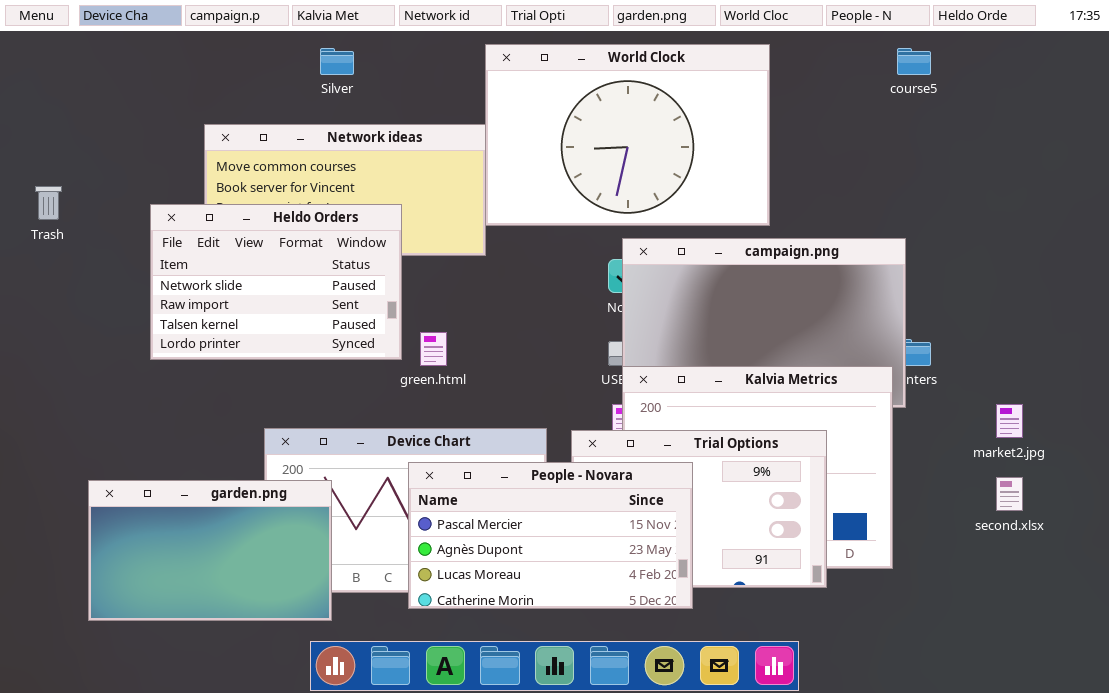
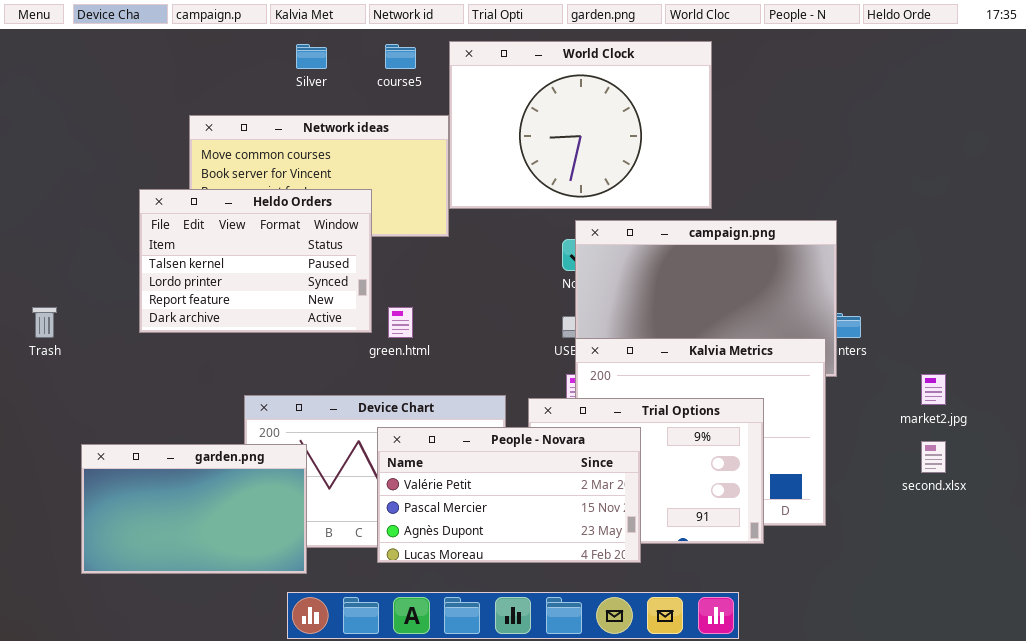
course5: [897,48,931,75] -> [385,44,416,69], moved
Trash: [35,186,62,220] -> [32,307,57,338], moved
Heldo Orders: [150,204,402,360] -> [139,189,372,333], scrolled down 2 rows
People - Novara: [408,462,693,609] -> [377,427,641,563], scrolled up 1 row

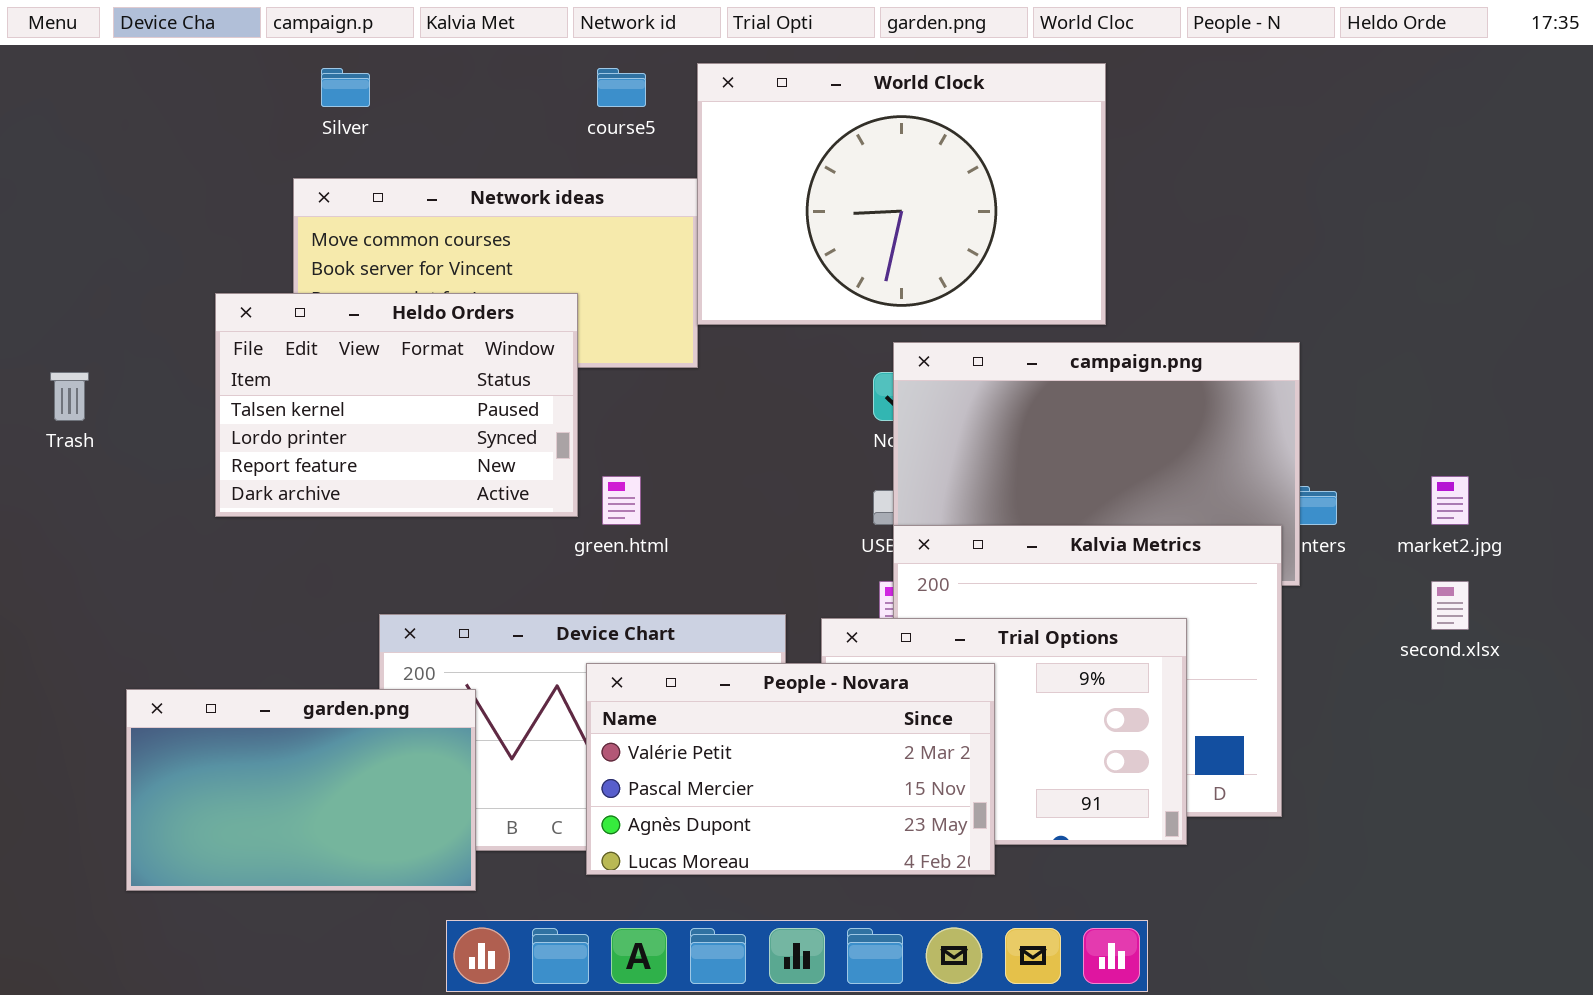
Silver: [296,44,327,69] -> [321,68,370,107], moved
Trash: [32,307,57,338] -> [50,372,89,421], moved
market2.jpg: [921,374,946,405] -> [1431,476,1469,525], moved
second.xlsx: [921,441,946,473] -> [1431,581,1469,630], moved

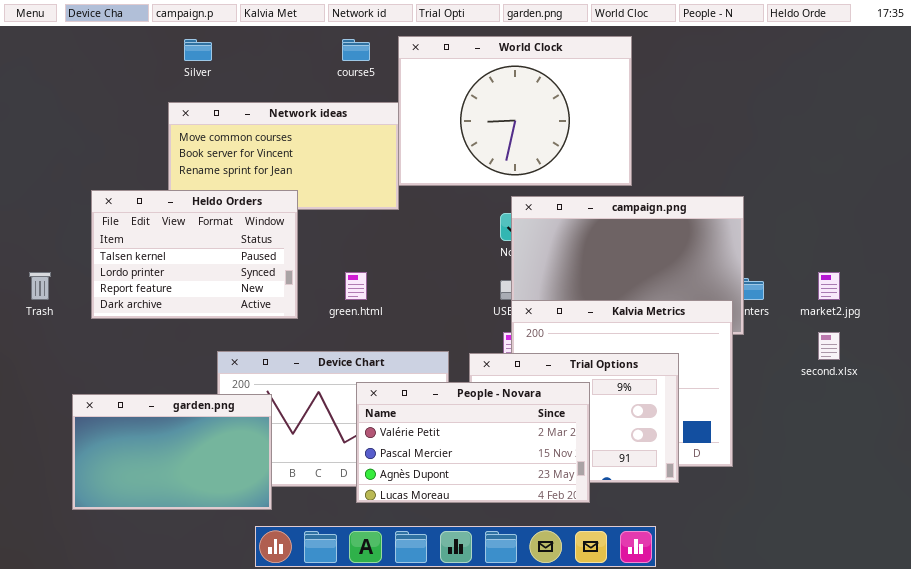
Heldo Orders: [215,293,578,517] -> [91,190,298,319], moved
Trash: [50,372,89,421] -> [29,272,51,300], moved
People - Novara: [586,663,995,875] -> [356,382,590,503], moved

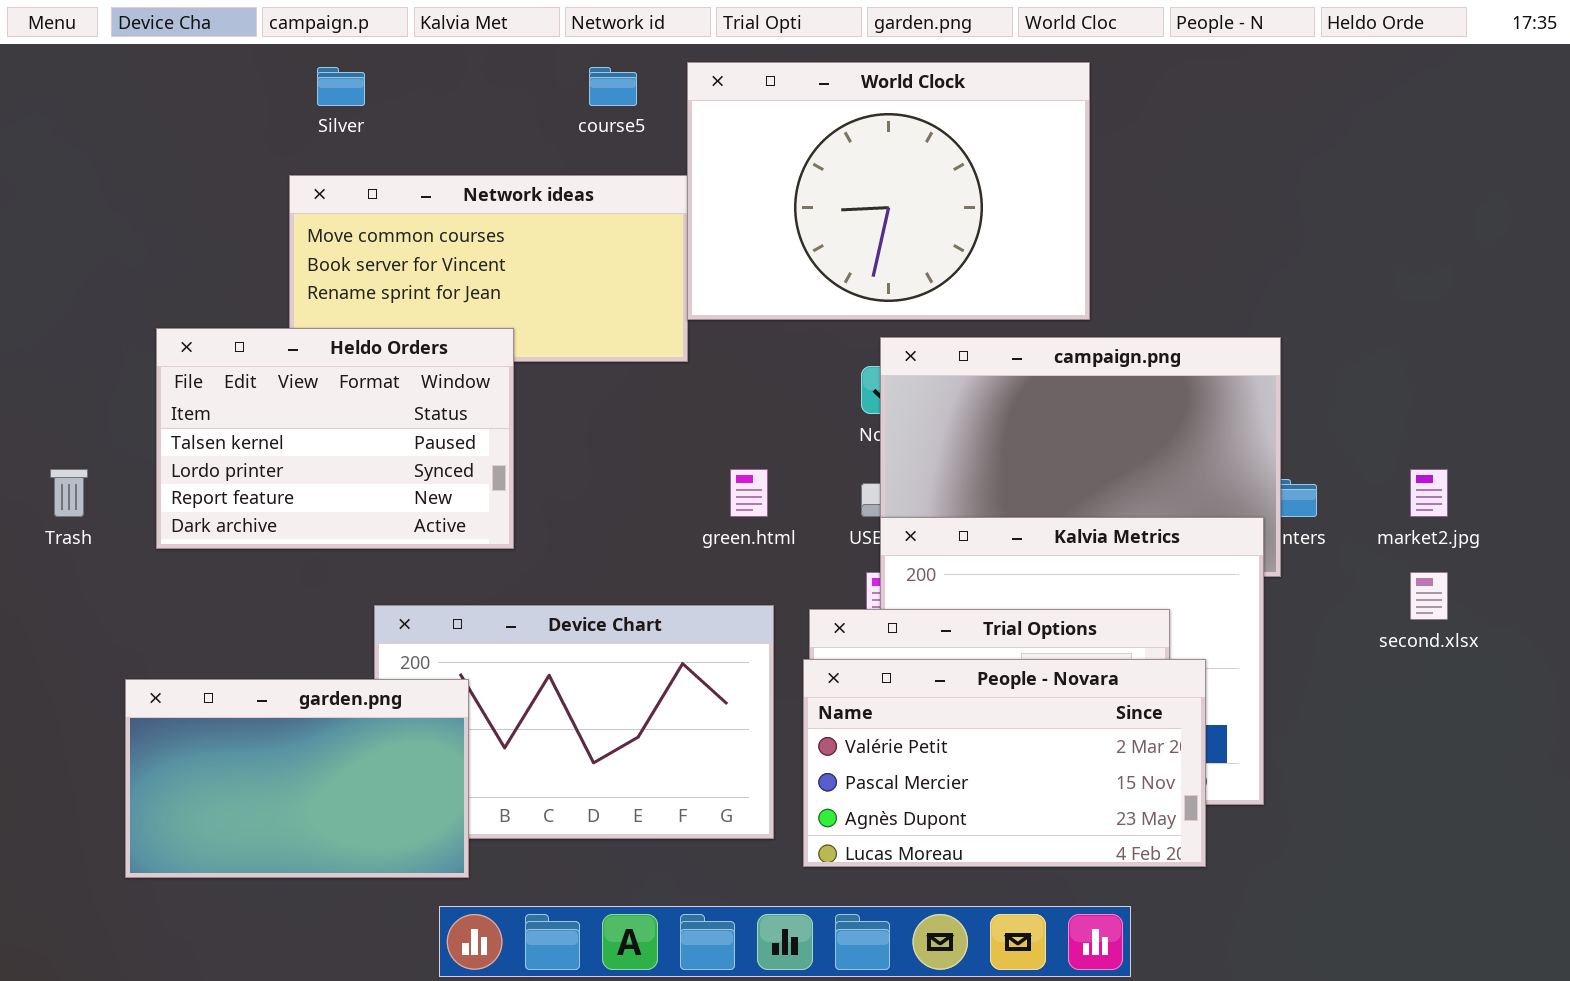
green.html: [345,272,367,300] -> [730,469,768,517], moved
People - Novara: [356,382,590,503] -> [803,659,1206,867], moved

